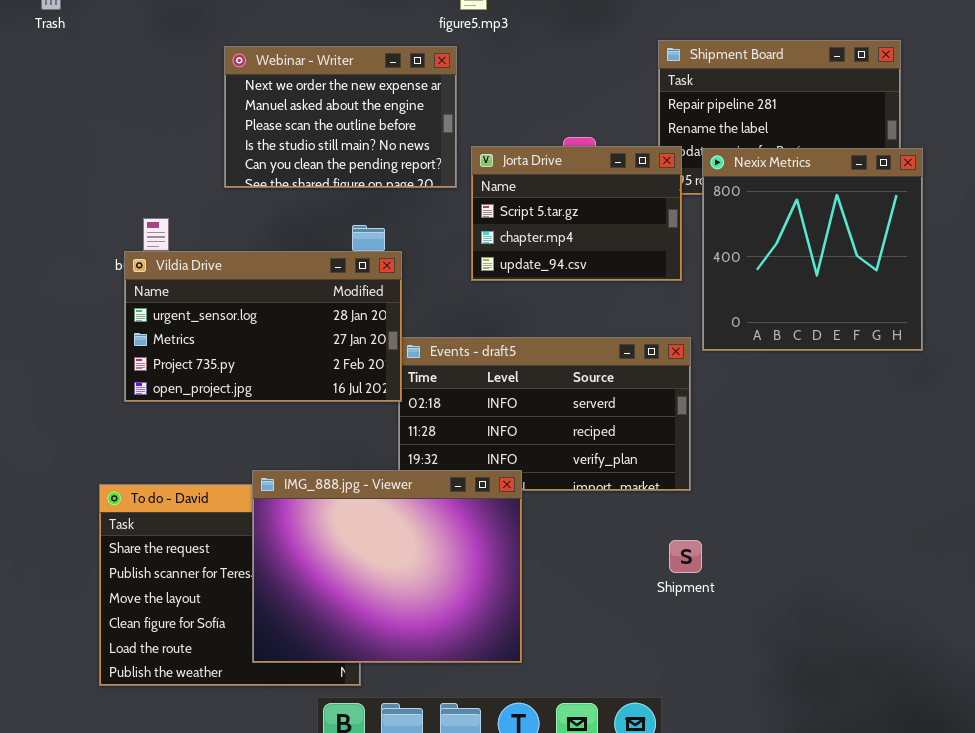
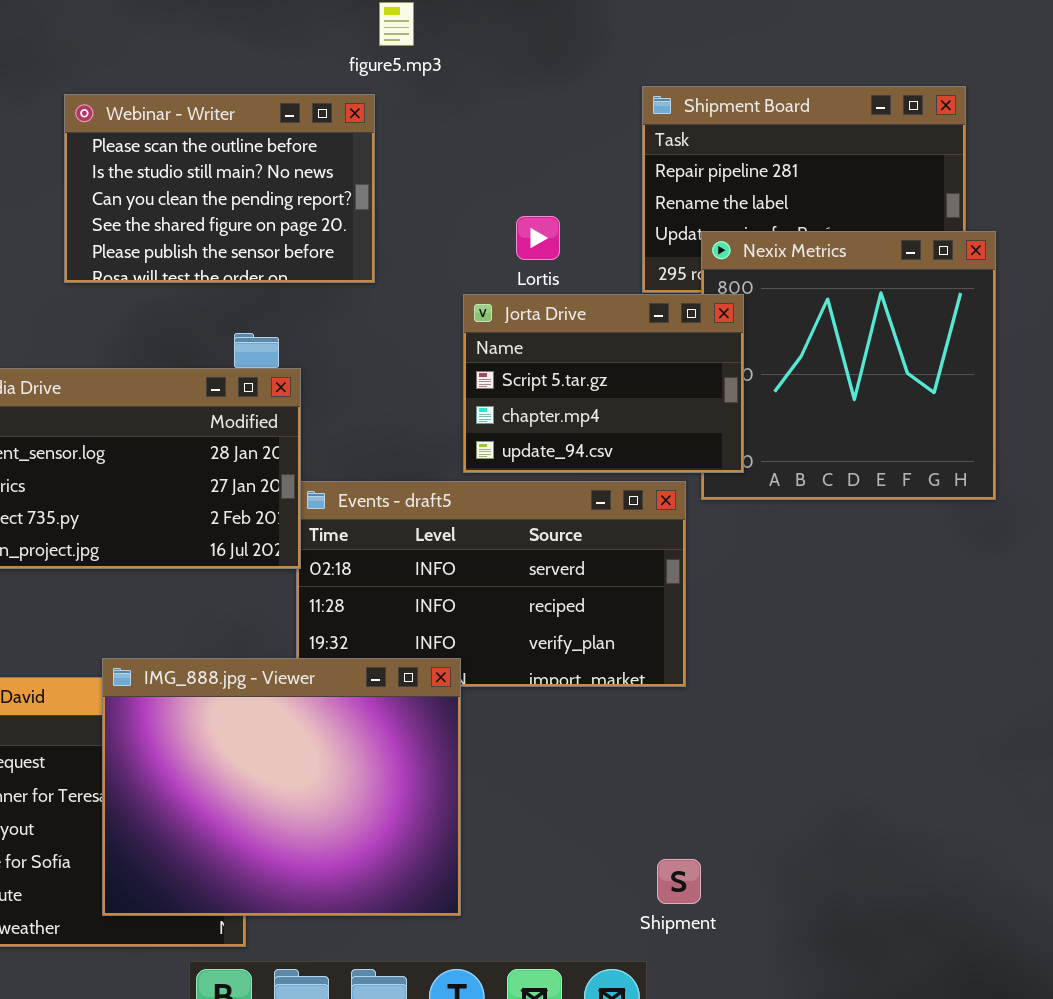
Webinar - Writer: [224,46,457,188] -> [64,94,375,283], scrolled down 2 rows
Jorta Drive: [471,146,682,281] -> [463,294,744,473], moved
Shipment: [669,540,702,573] -> [657,859,701,904], moved

